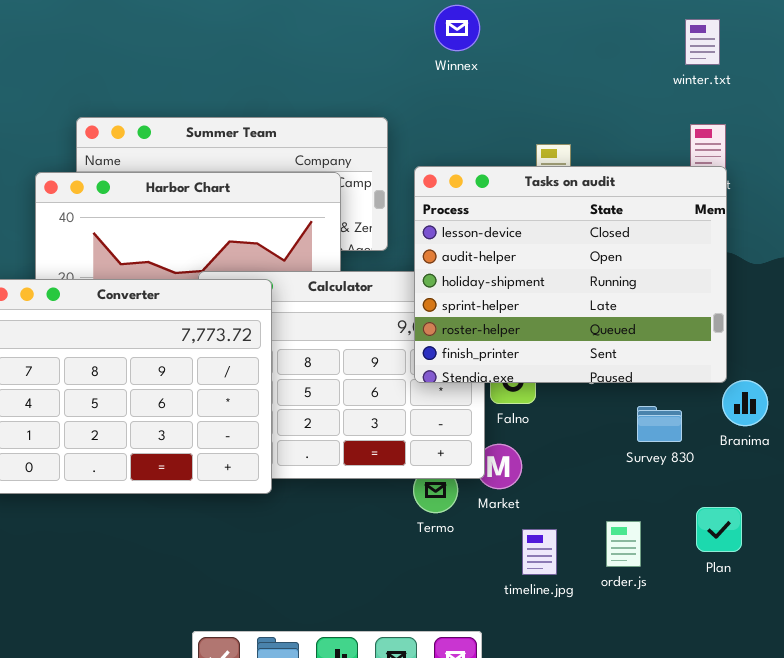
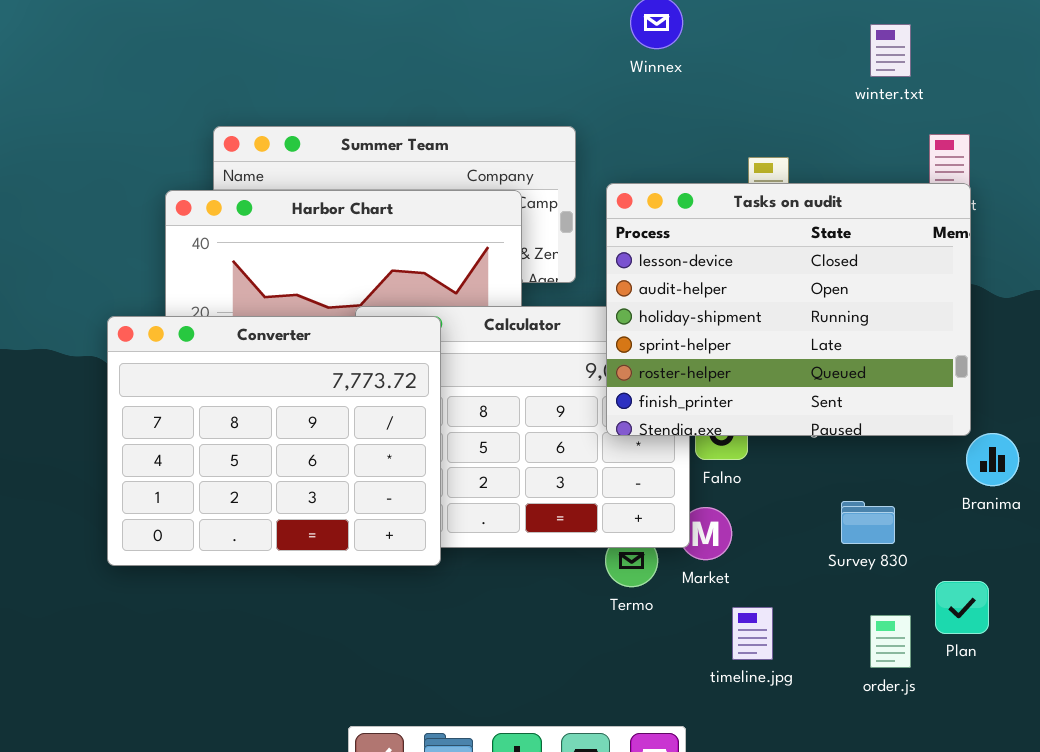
winter.txt: [685,19,720,65] -> [870,24,911,77], moved
Survey 830: [637,406,682,442] -> [841,501,895,544], moved
order.js: [606,521,641,567] -> [870,615,911,668], moved

